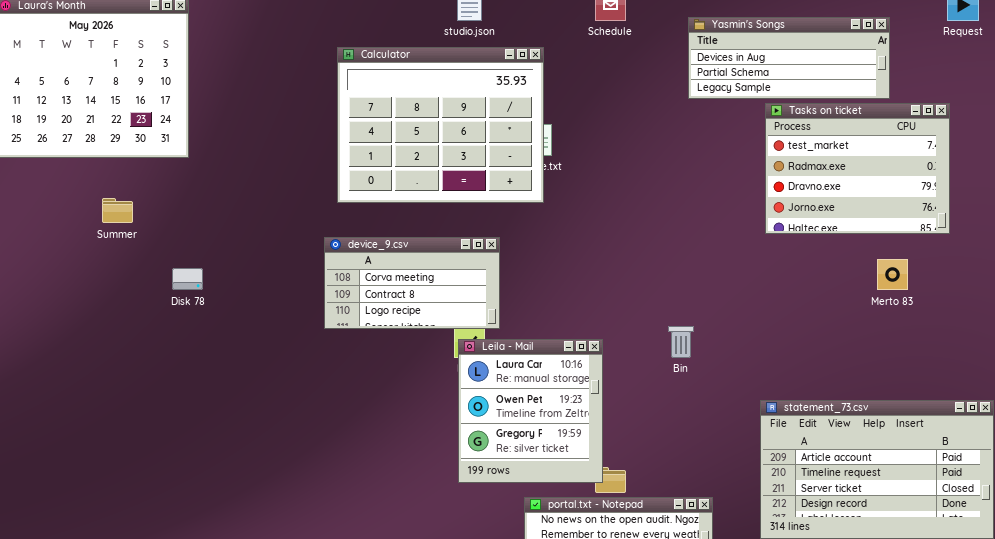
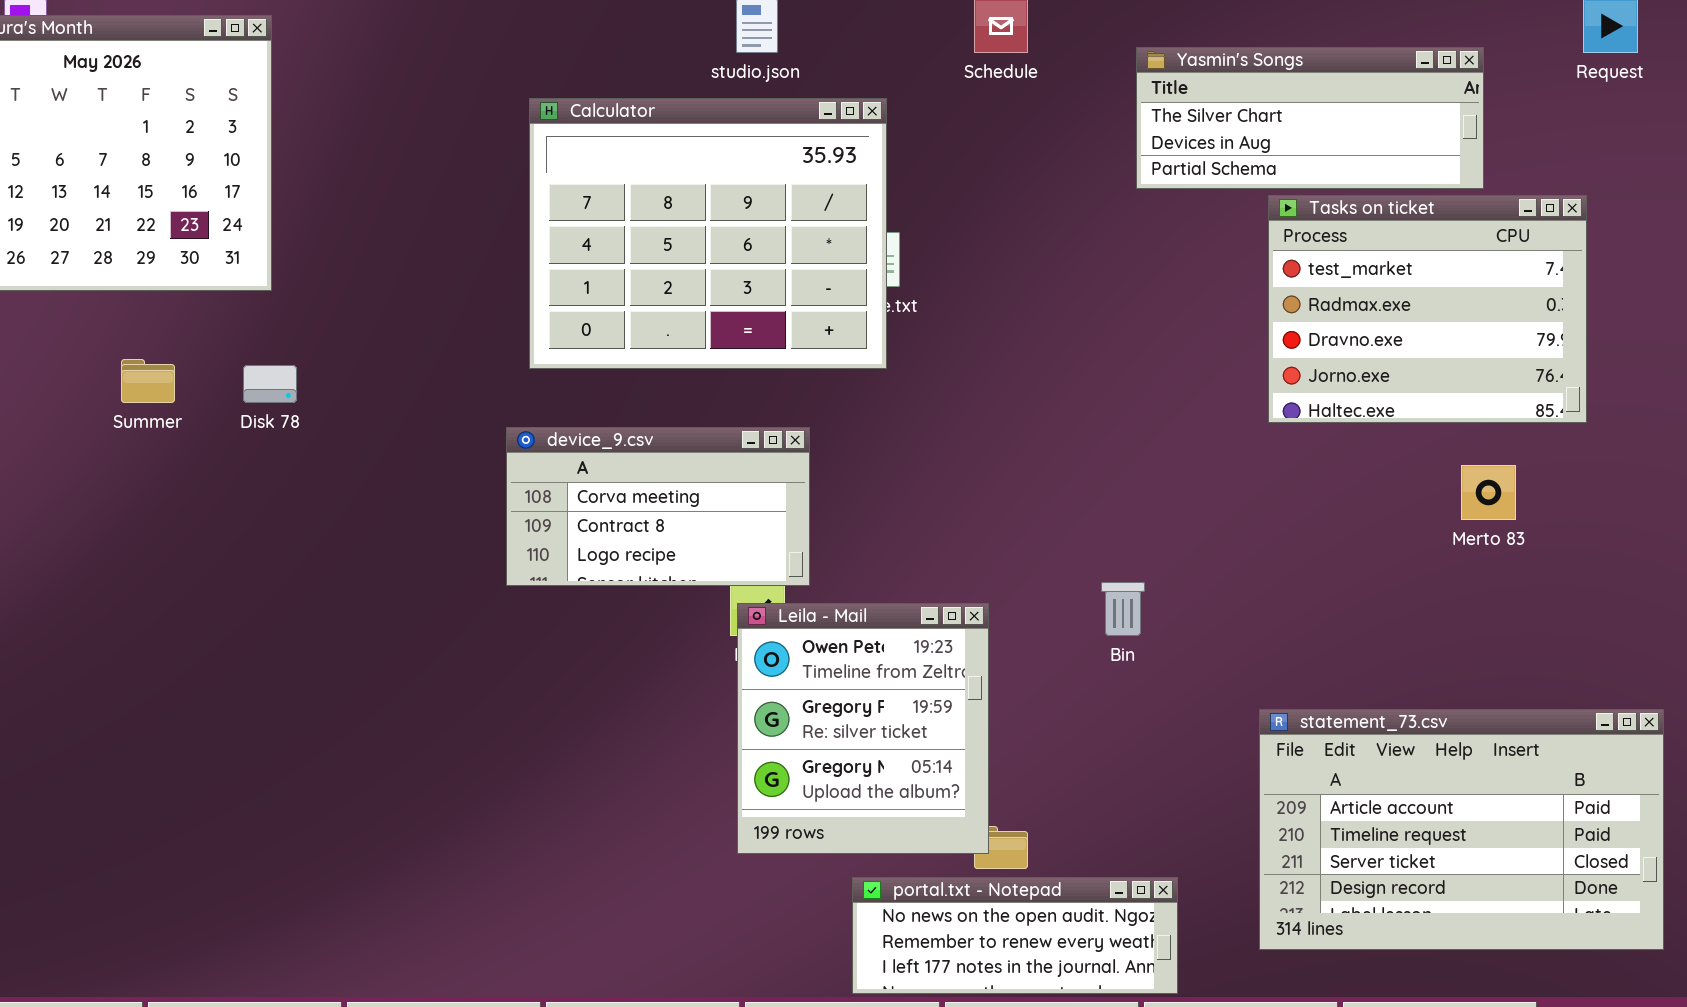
Yasmin's Songs: [688,17,890,99] -> [1136,47,1484,189], scrolled up 1 row
Disk 78: [172,268,203,290] -> [243,365,297,403], moved
Leila - Mail: [458,339,603,483] -> [737,603,989,854], scrolled down 1 row

